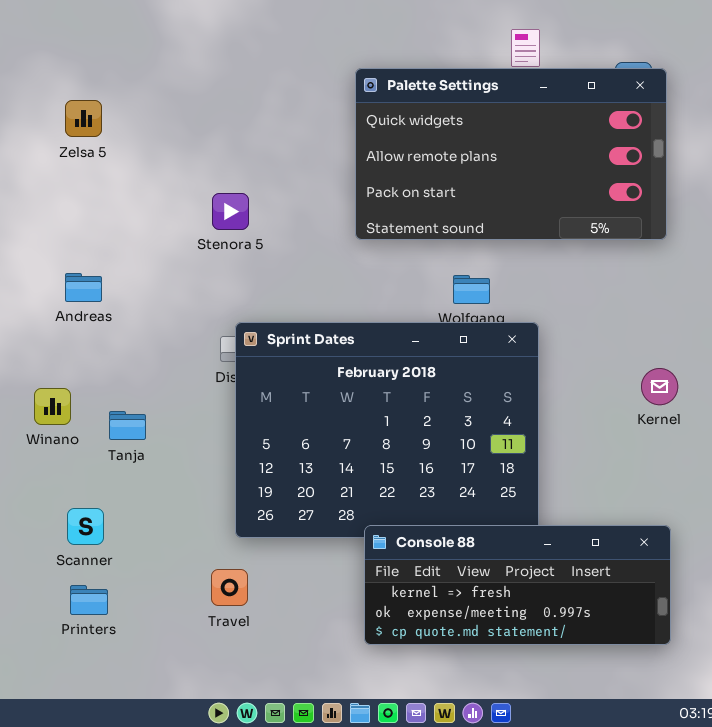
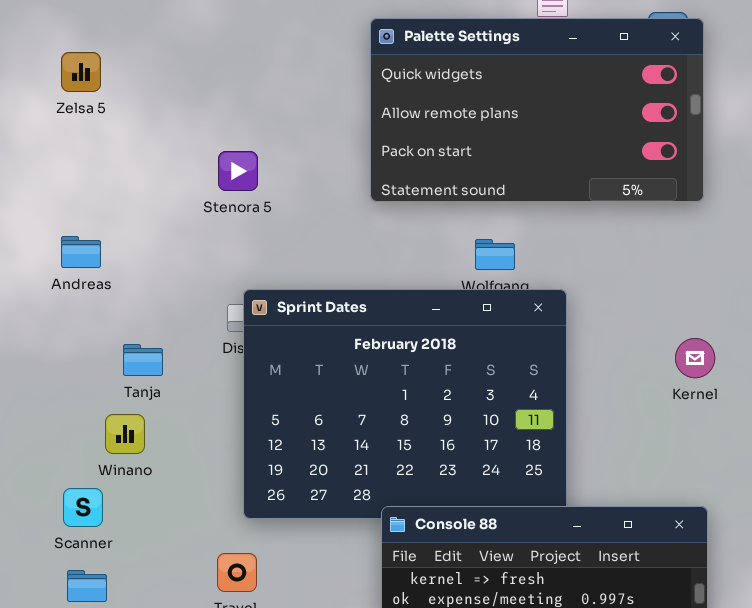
Winano: [34,388,71,425] -> [105,414,145,454], moved
Tanja: [109,411,146,440] -> [123,344,163,376], moved

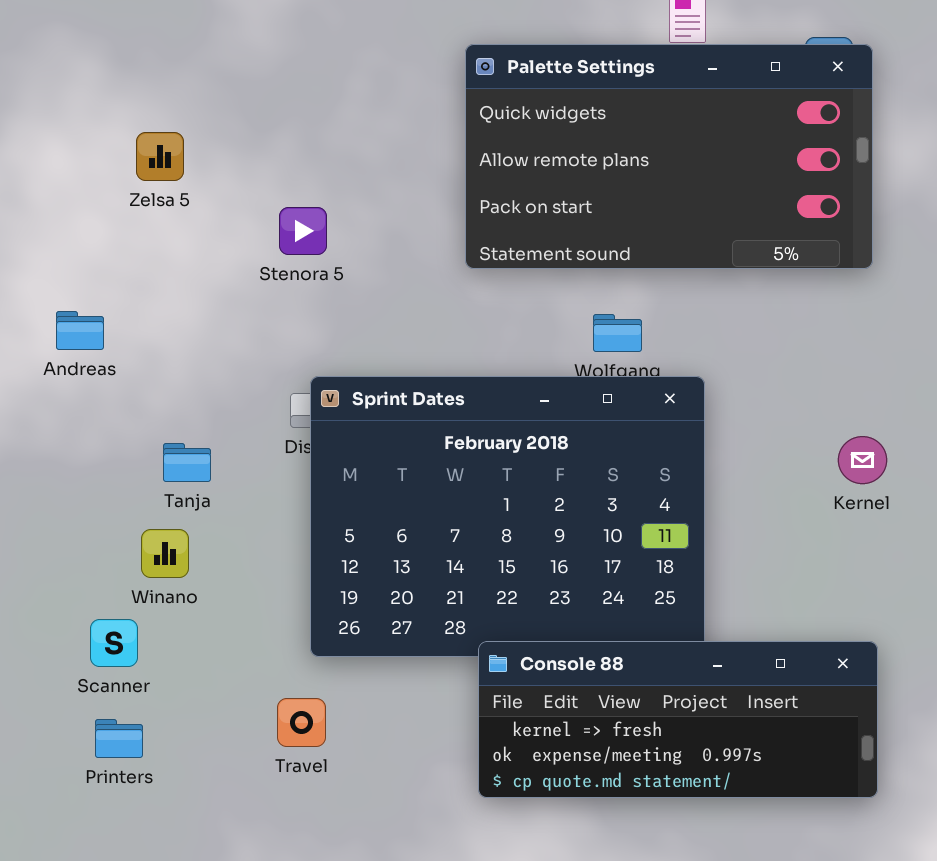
Zelsa 5: [61,52,101,92] -> [136,132,184,181], moved
Andreas: [61,236,101,268] -> [56,311,104,350], moved

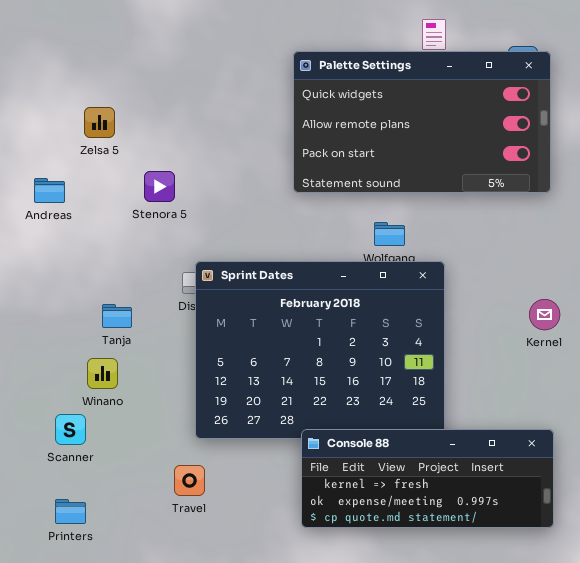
Stenora 5: [279,207,327,255] -> [144,171,175,202], moved
Andreas: [56,311,104,350] -> [34,178,65,203], moved
Printers: [95,719,143,758] -> [55,499,86,524], moved

